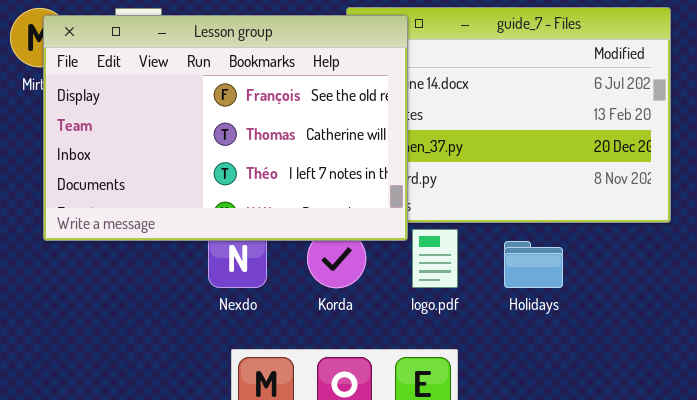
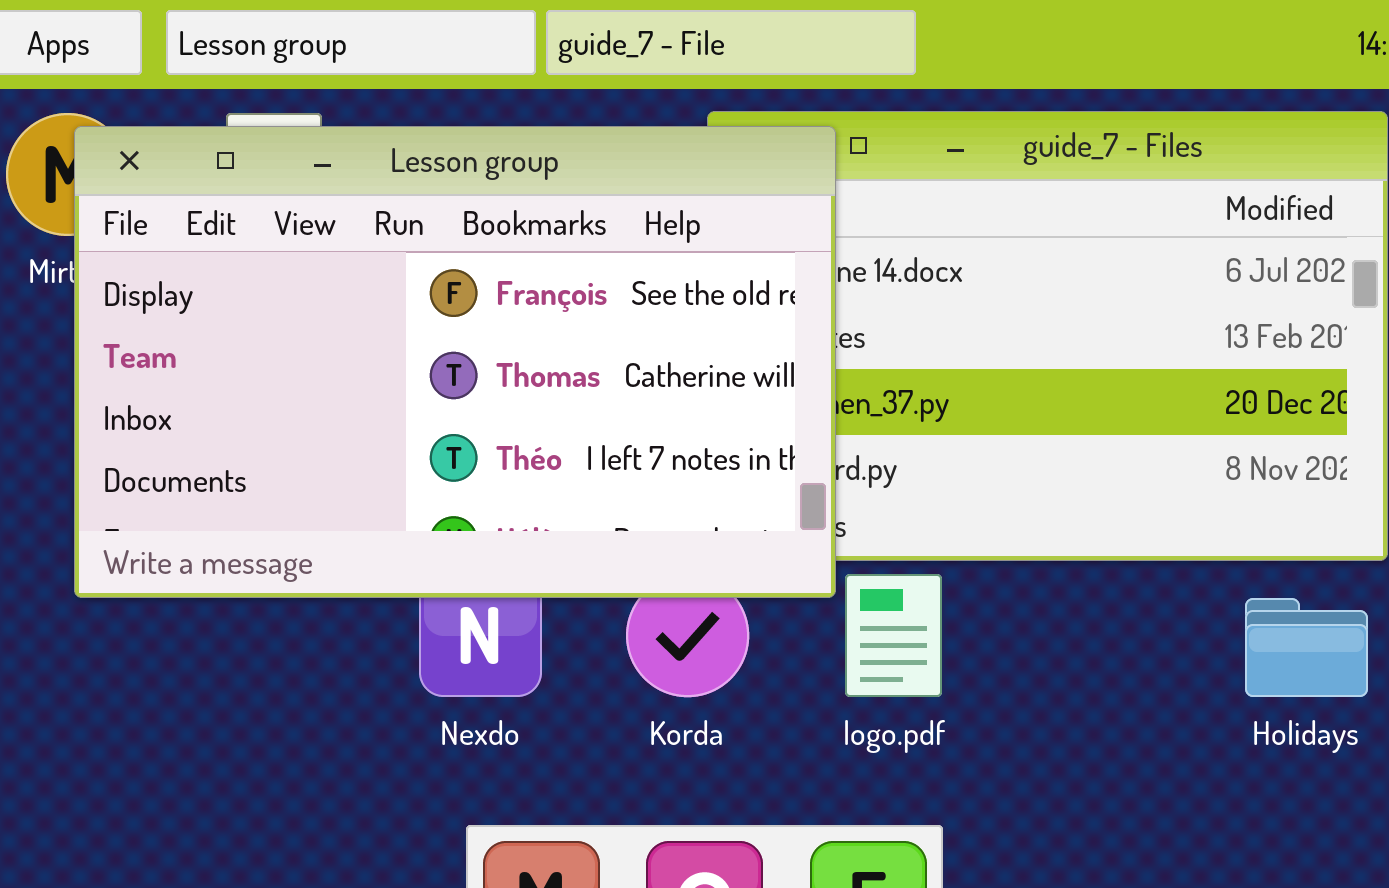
Holidays: [504,241,563,288] -> [1245,598,1368,697], moved

